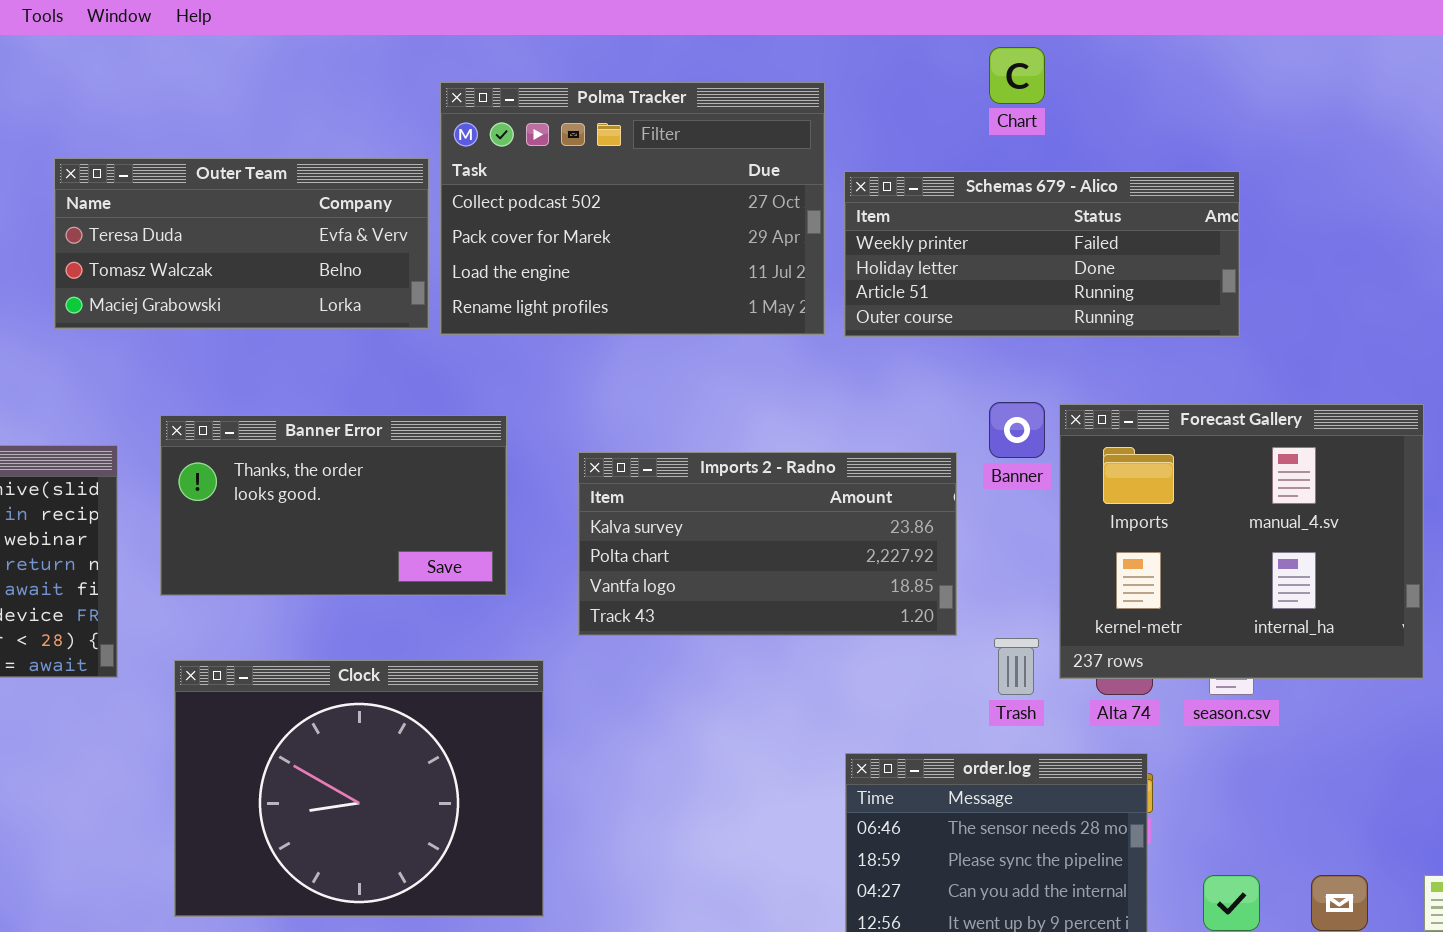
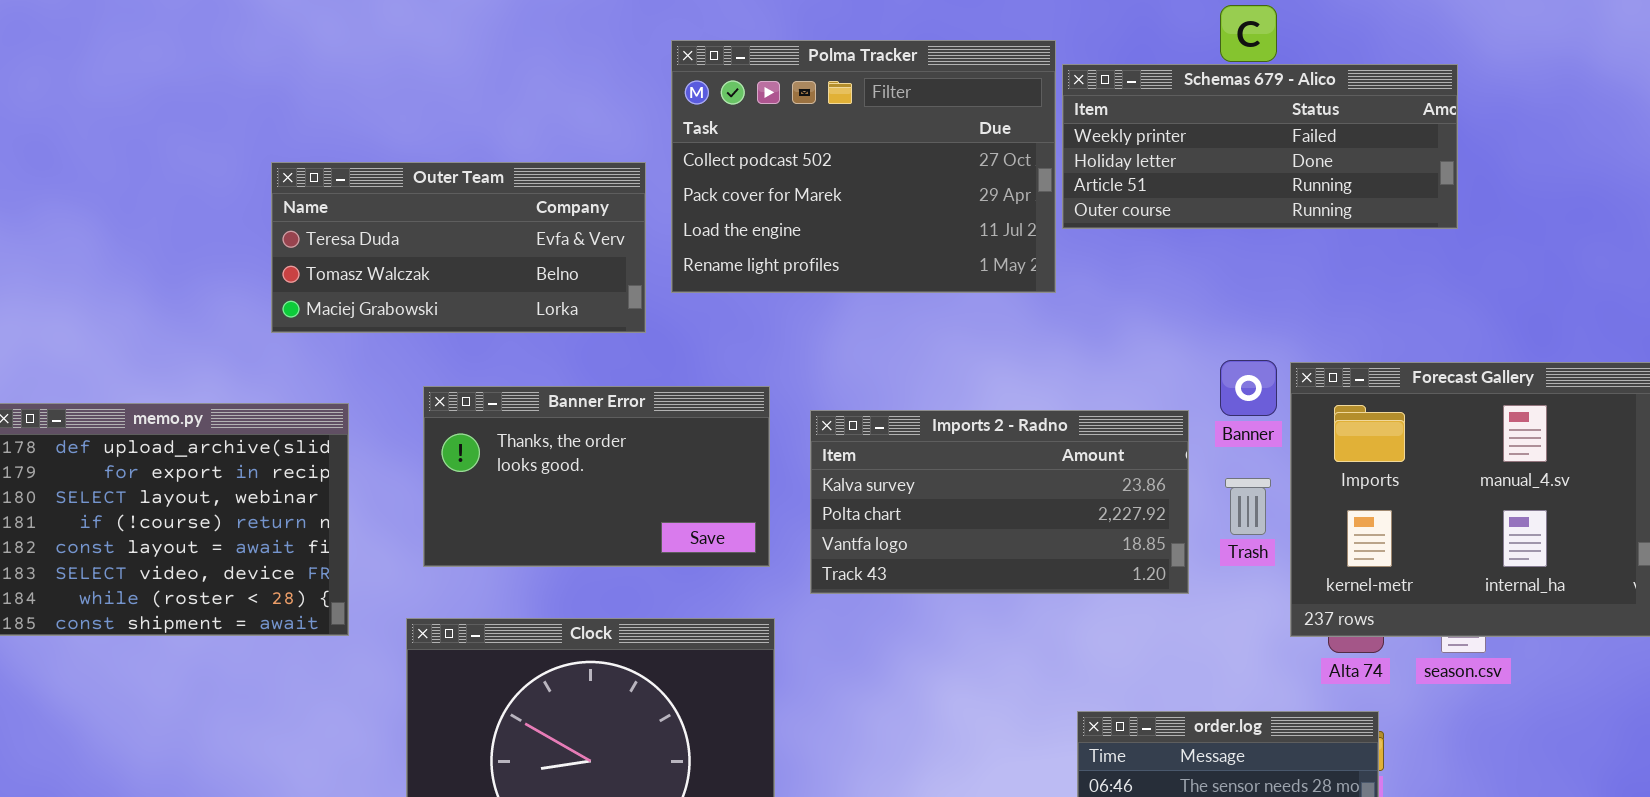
Outer Team: [54,158,429,329] -> [271,162,646,333], moved
Schemas 679 - Alico: [844,171,1240,337] -> [1062,64,1458,229], moved
Banner Error: [160,415,507,596] -> [423,386,770,567], moved
Trash: [994,638,1039,695] -> [1225,478,1271,535], moved

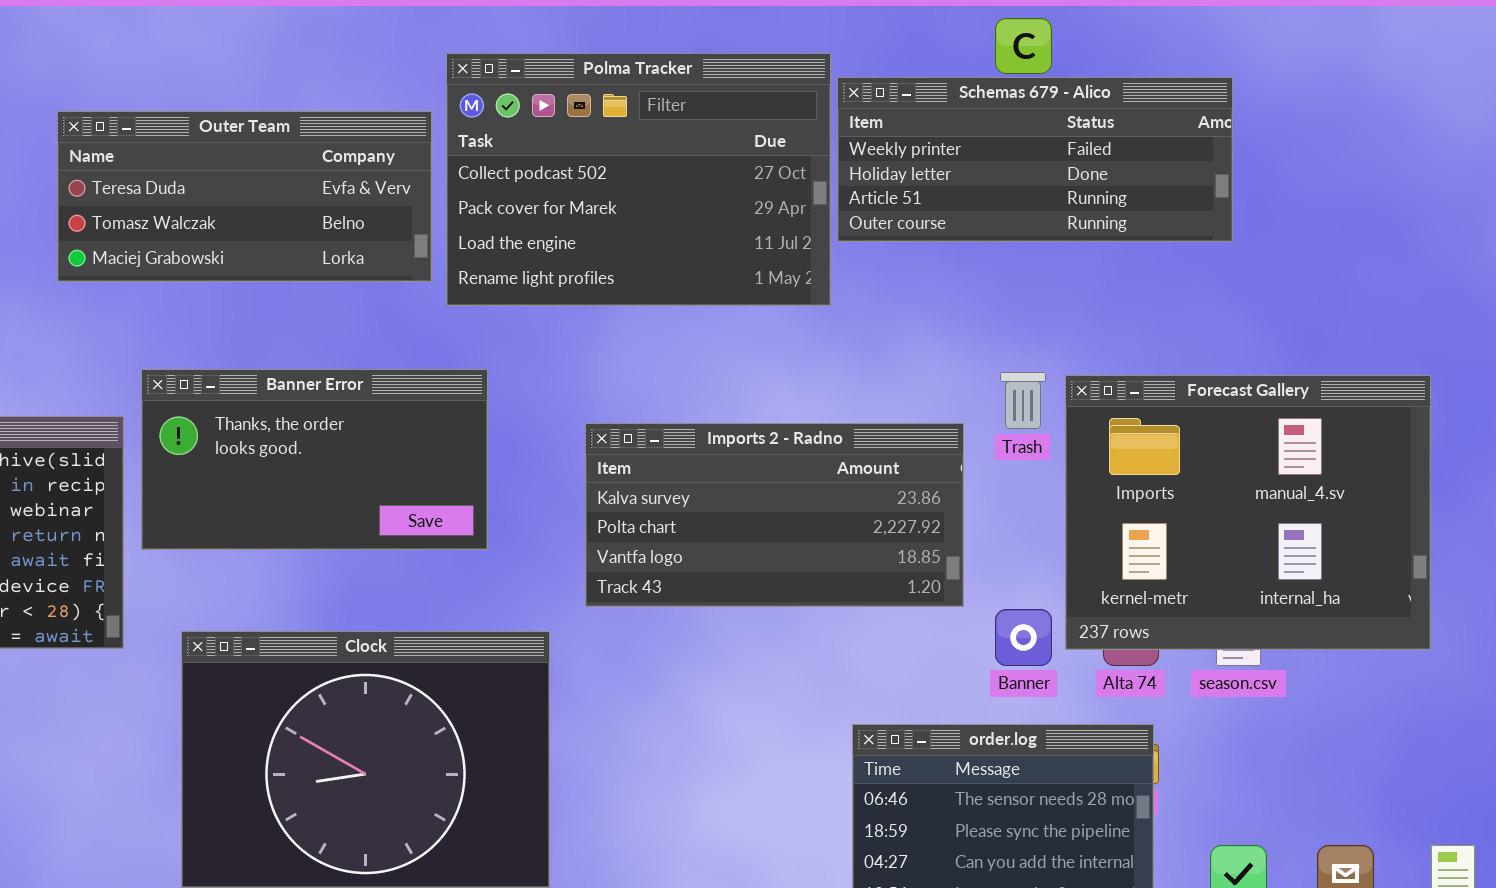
Outer Team: [271,162,646,333] -> [57,111,432,282], moved
Banner: [1220,360,1277,416] -> [995,609,1052,666], moved
Banner Error: [423,386,770,567] -> [141,369,488,550], moved
Trash: [1225,478,1271,535] -> [1000,372,1046,429], moved

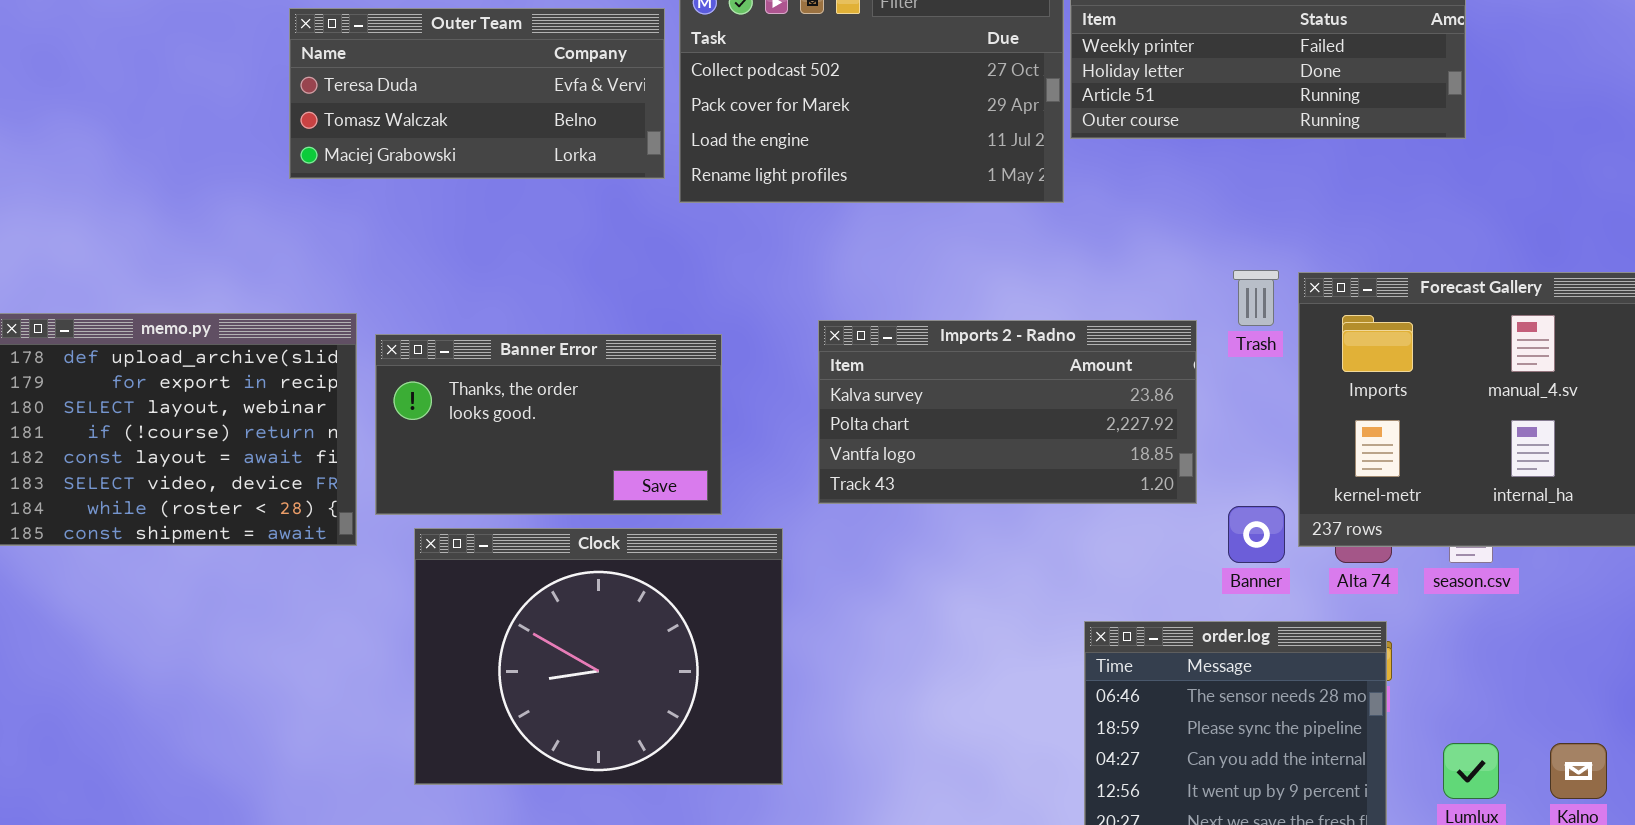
Banner Error: [141,369,488,550] -> [375,334,722,515], moved

